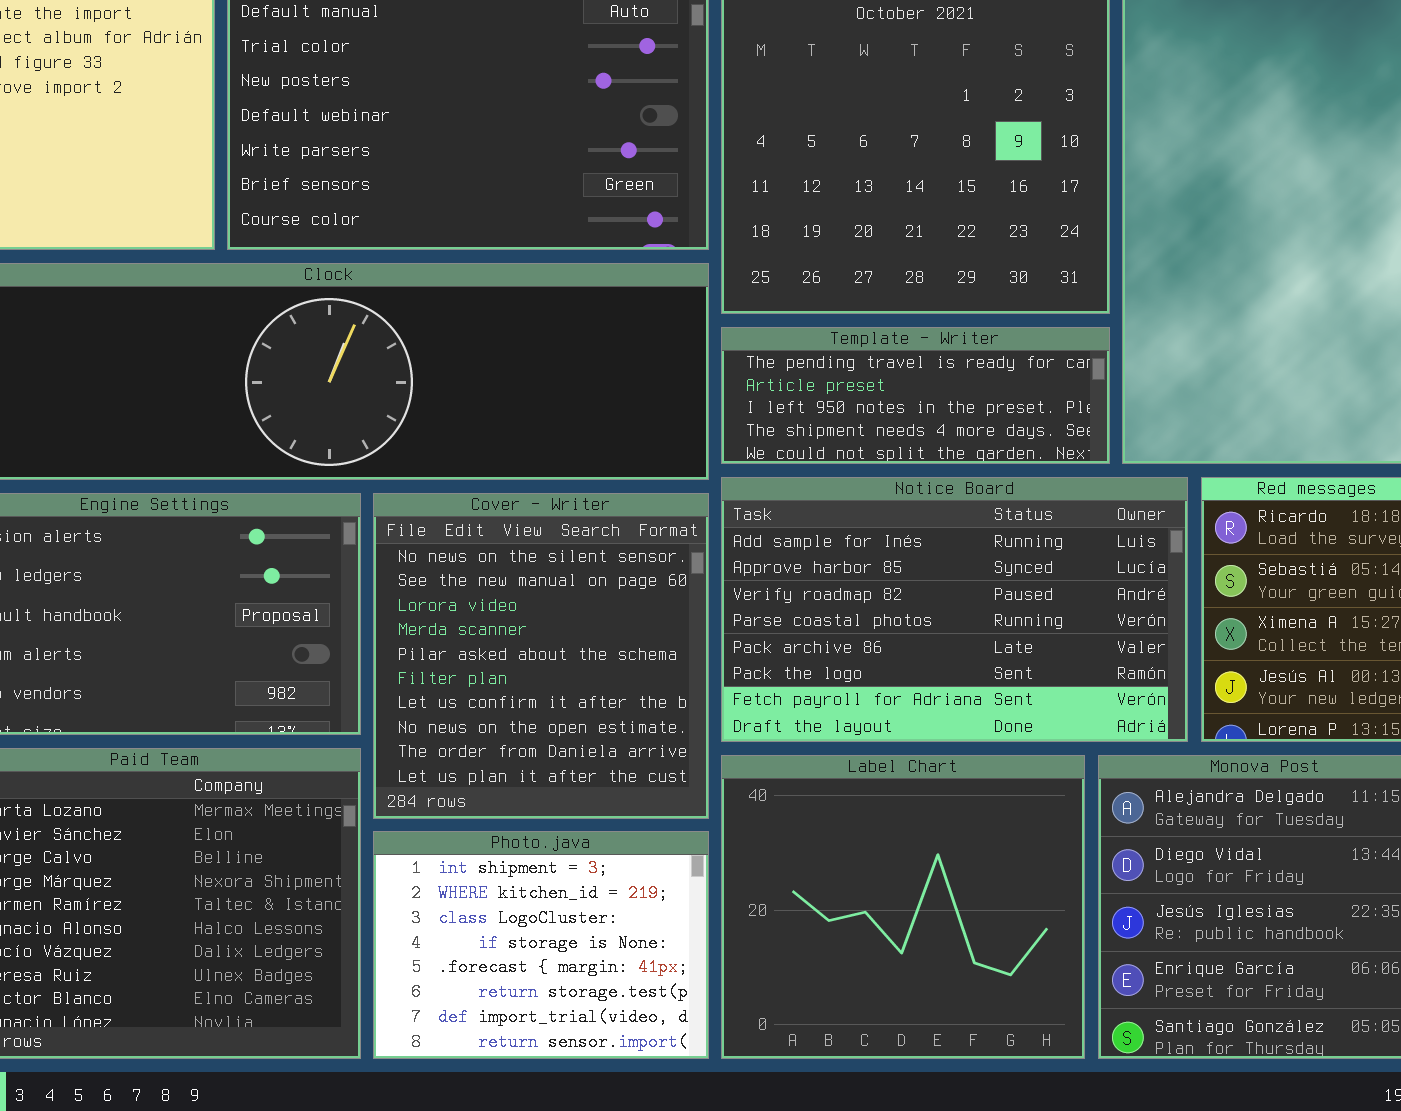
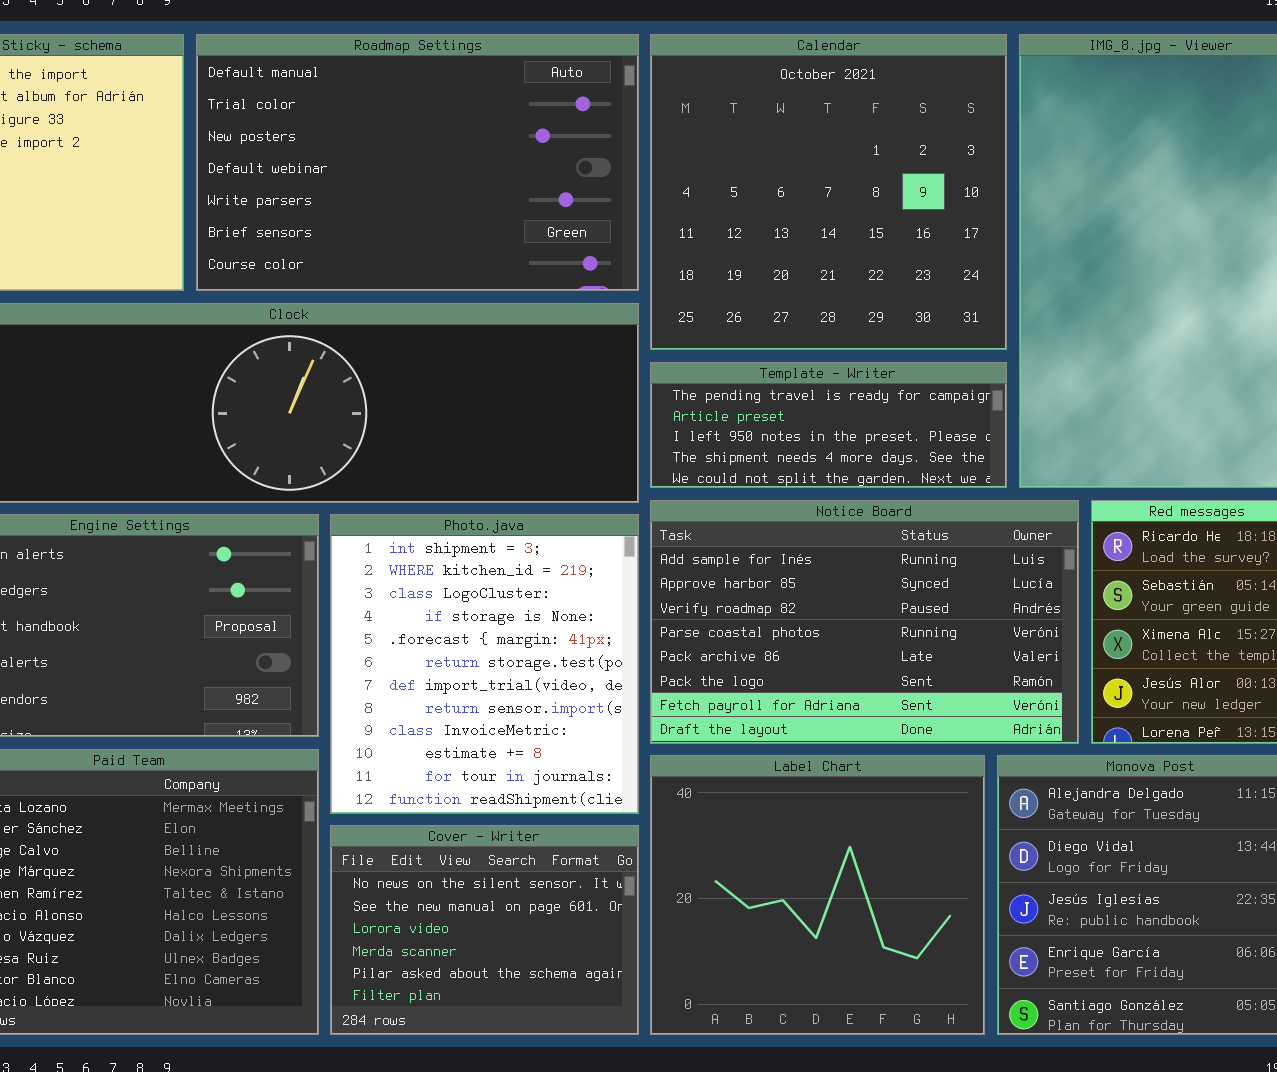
Cover - Writer: [373,493,709,819] -> [330,825,639,1035], moved, resized
Photo.java: [373,831,709,1059] -> [330,514,639,814], moved, resized

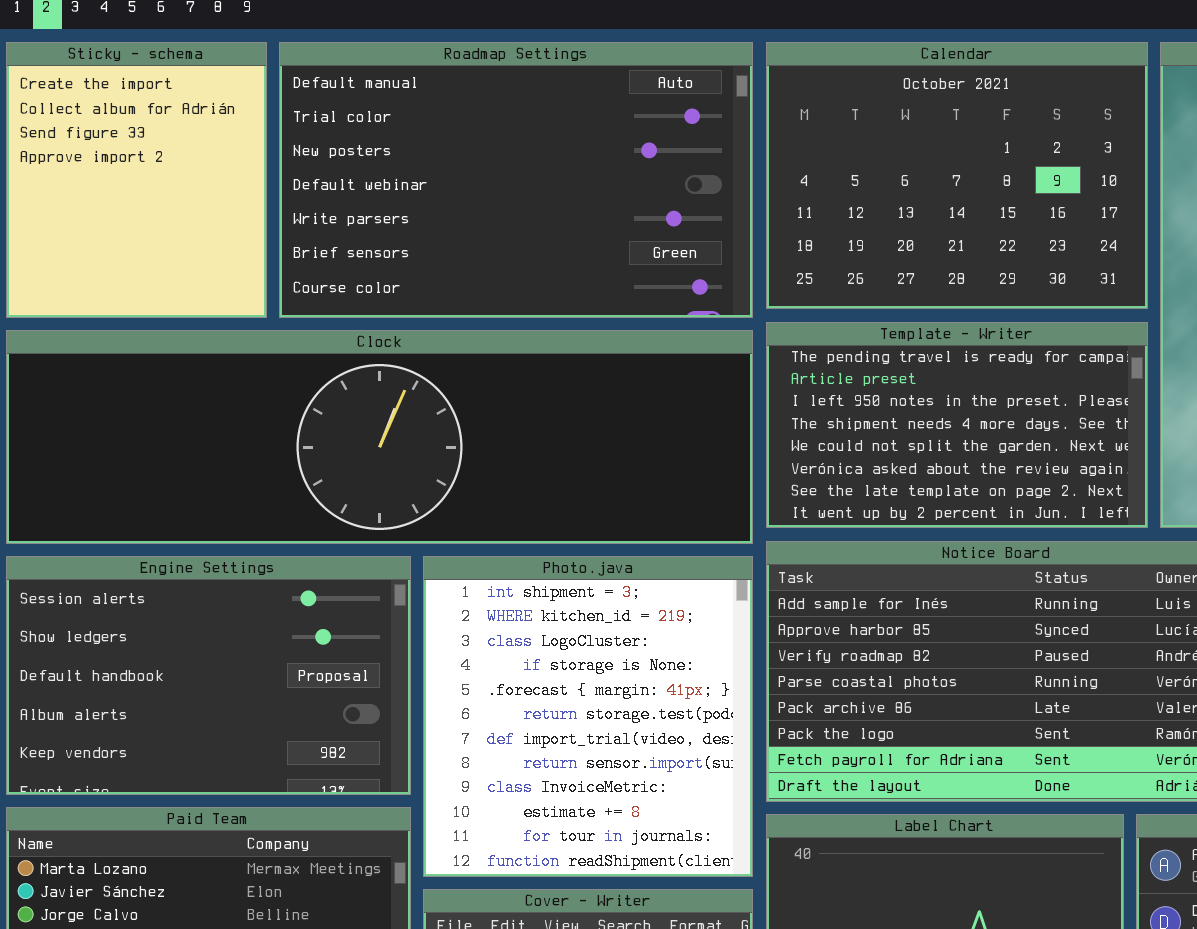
Calendar: [650,34,1007,350] -> [766,42,1148,309], resized
Template - Writer: [650,362,1007,488] -> [766,322,1148,528], resized

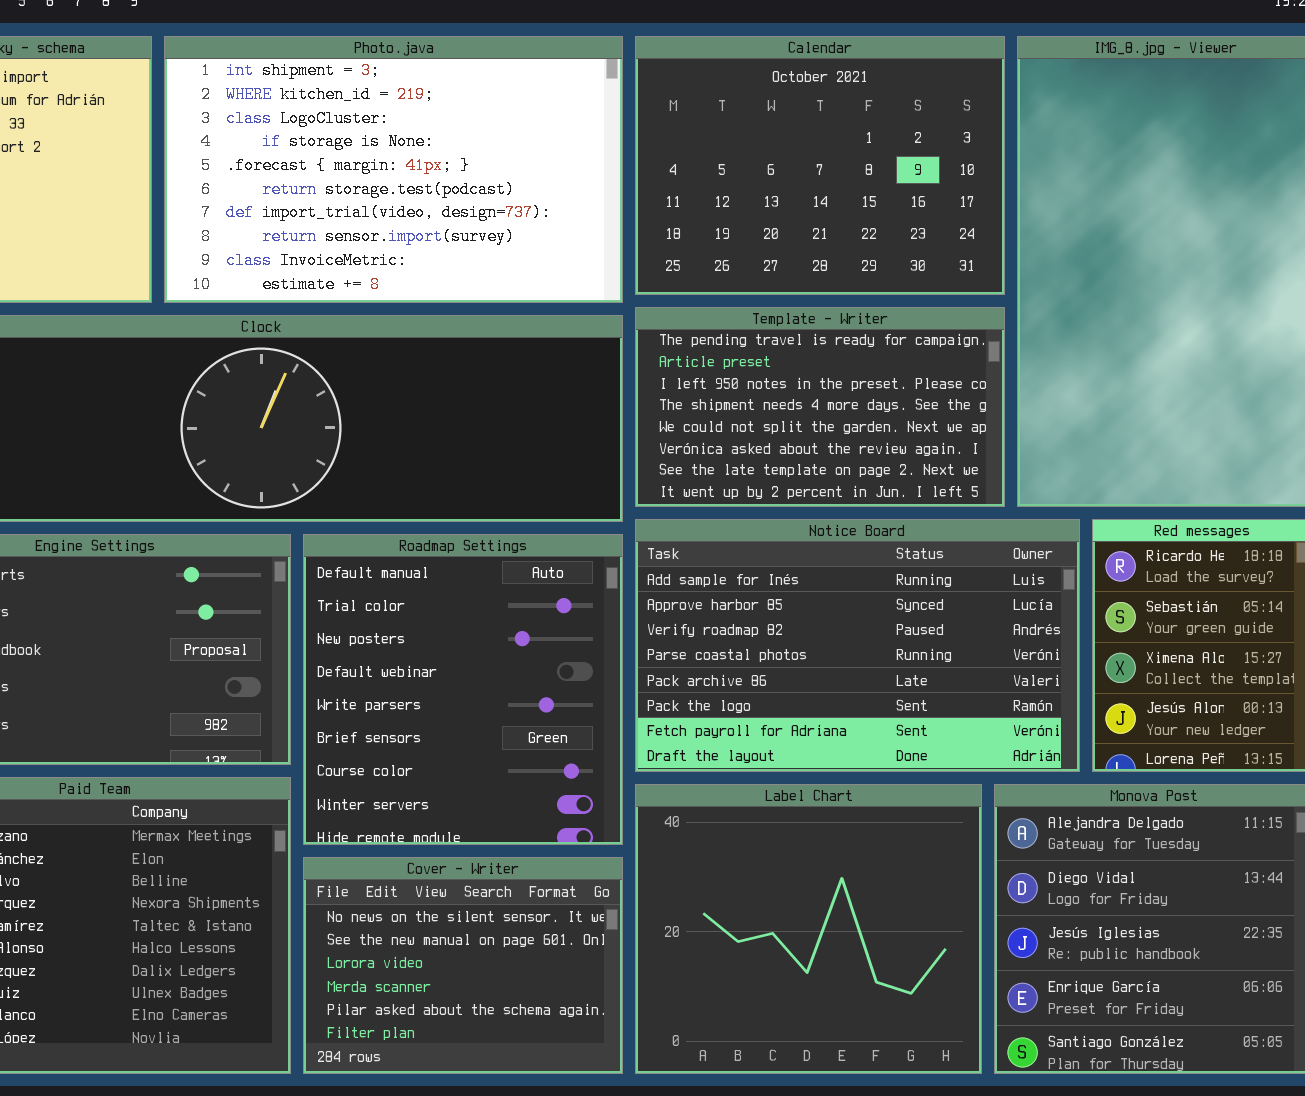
Roadmap Settings: [279,42,753,318] -> [303,534,623,845], moved, resized
Photo.java: [423,556,753,877] -> [164,36,623,303], moved, resized

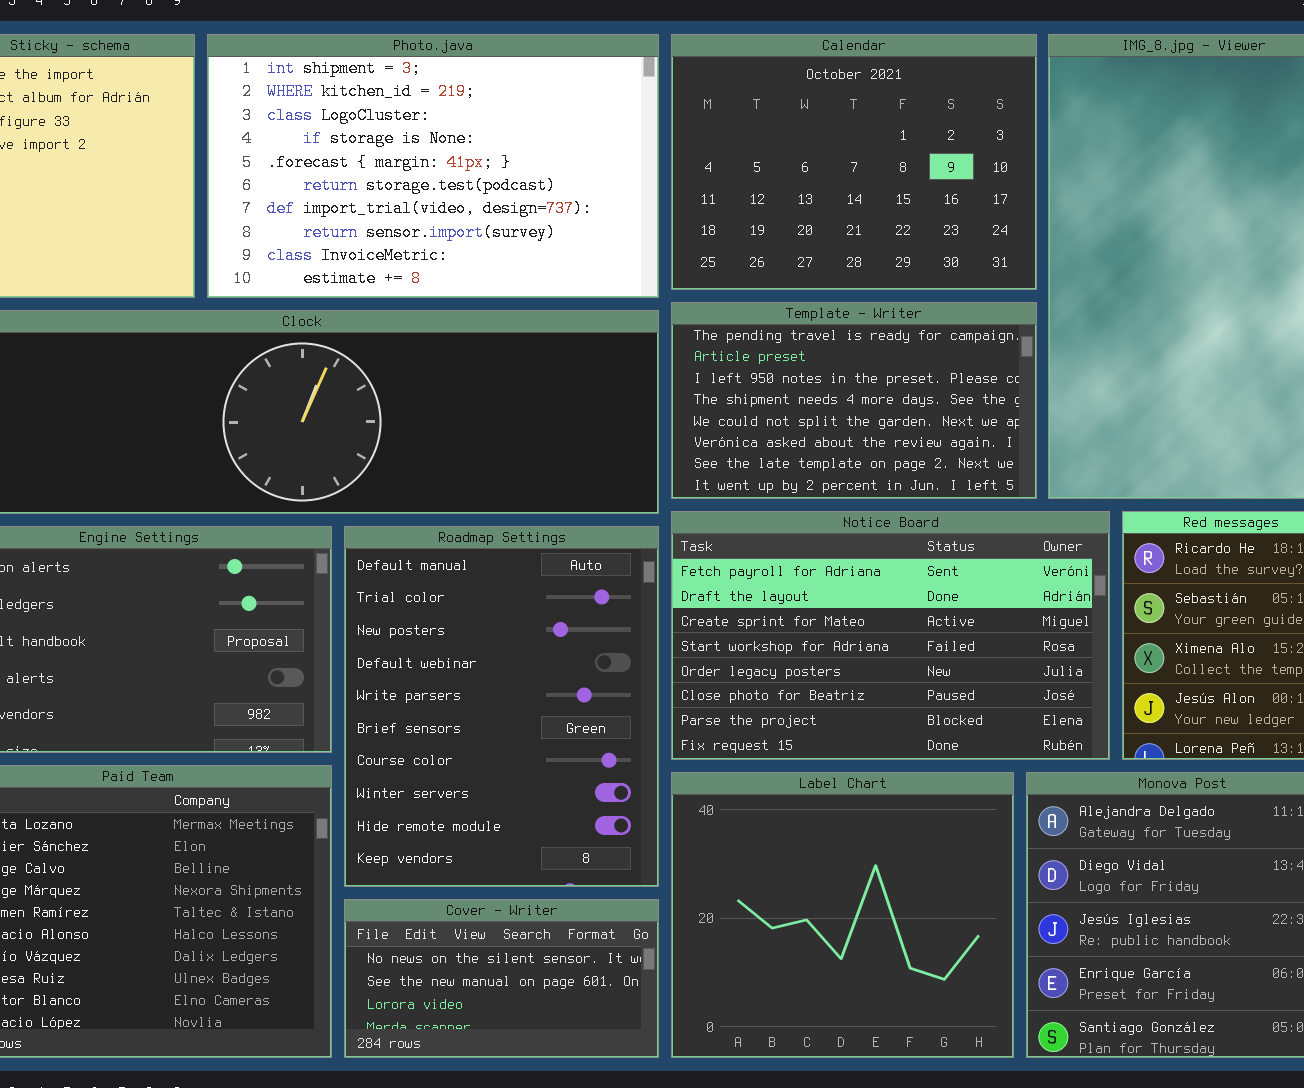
Notice Board: [635,519,1080,772] -> [671,511,1110,760], scrolled down 6 rows
Roadmap Settings: [303,534,623,845] -> [344,526,659,887], resized
Cover - Writer: [303,857,623,1074] -> [344,899,659,1058], resized

